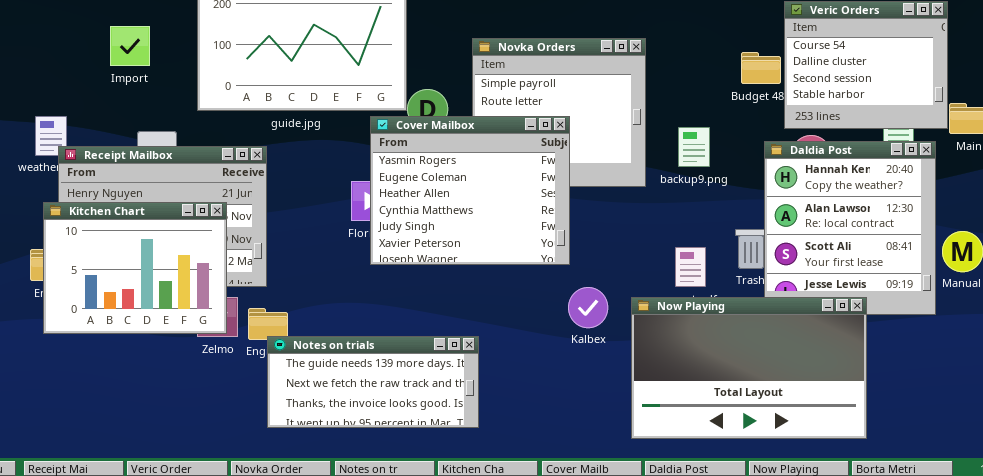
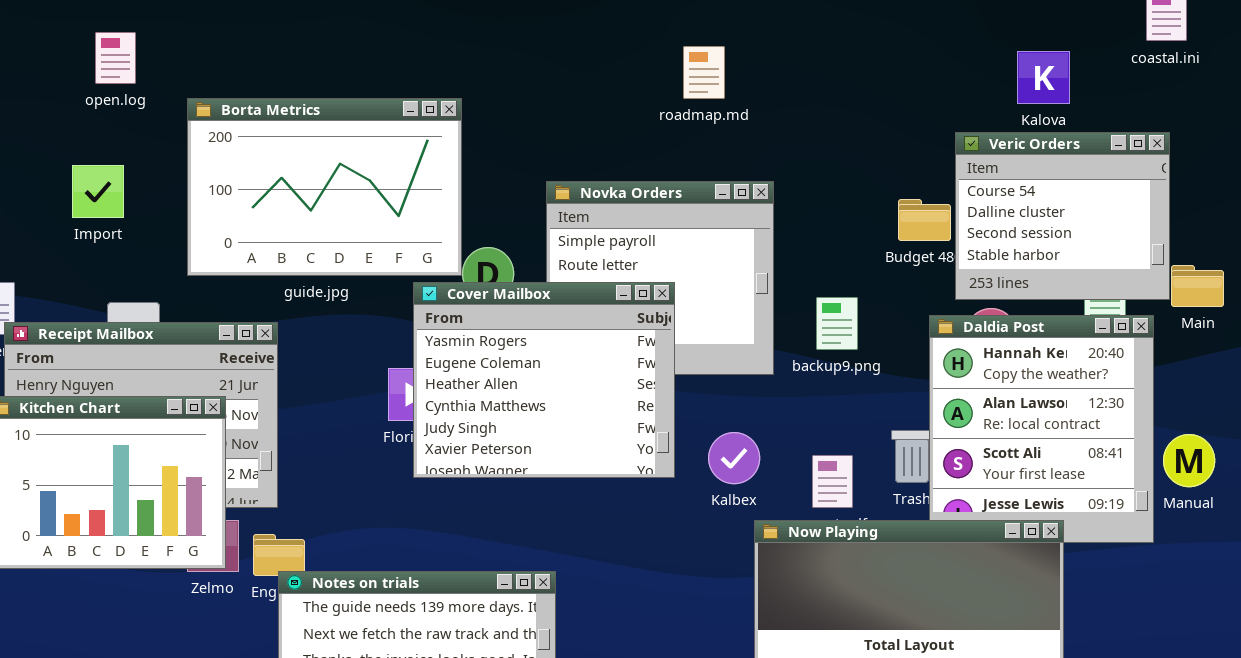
Kalbex: [568,287,608,328] -> [708,432,760,484], moved

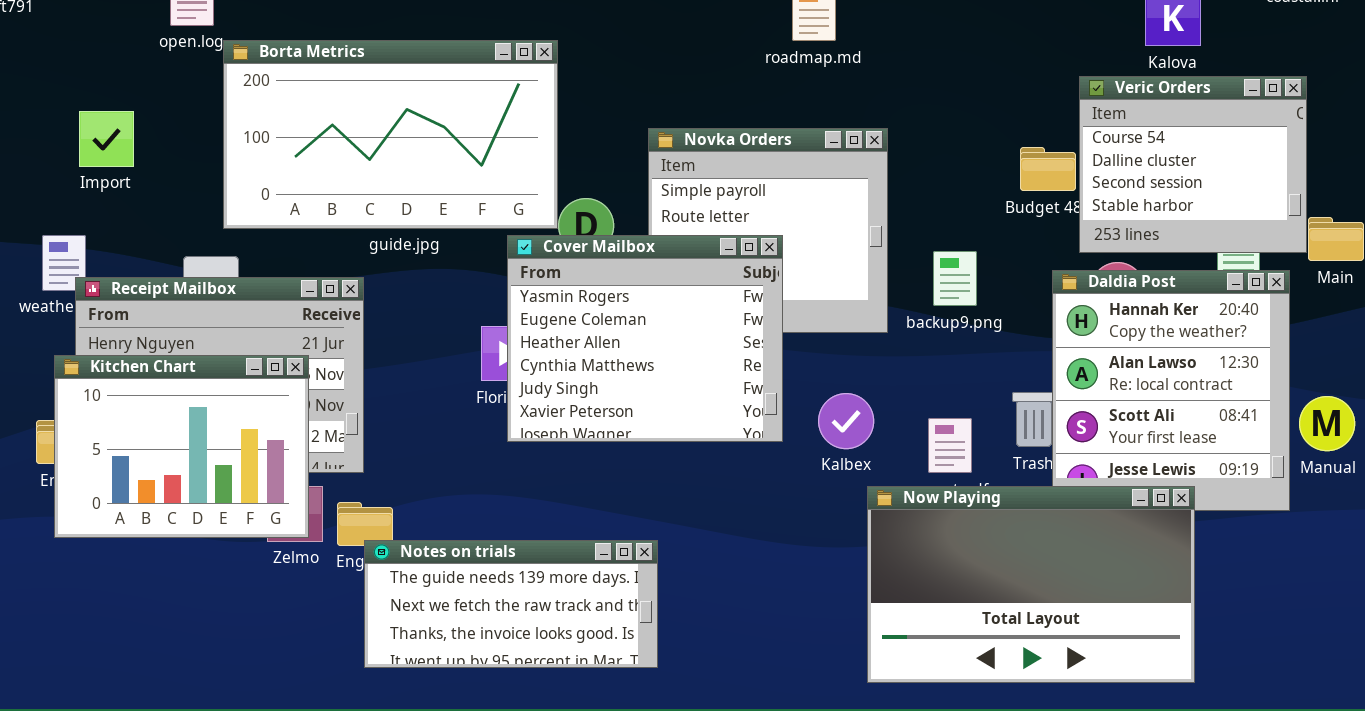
Borta Metrics: [187,98,462,276] -> [223,40,558,229], resized
Import: [72,165,124,218] -> [79,111,134,167], moved

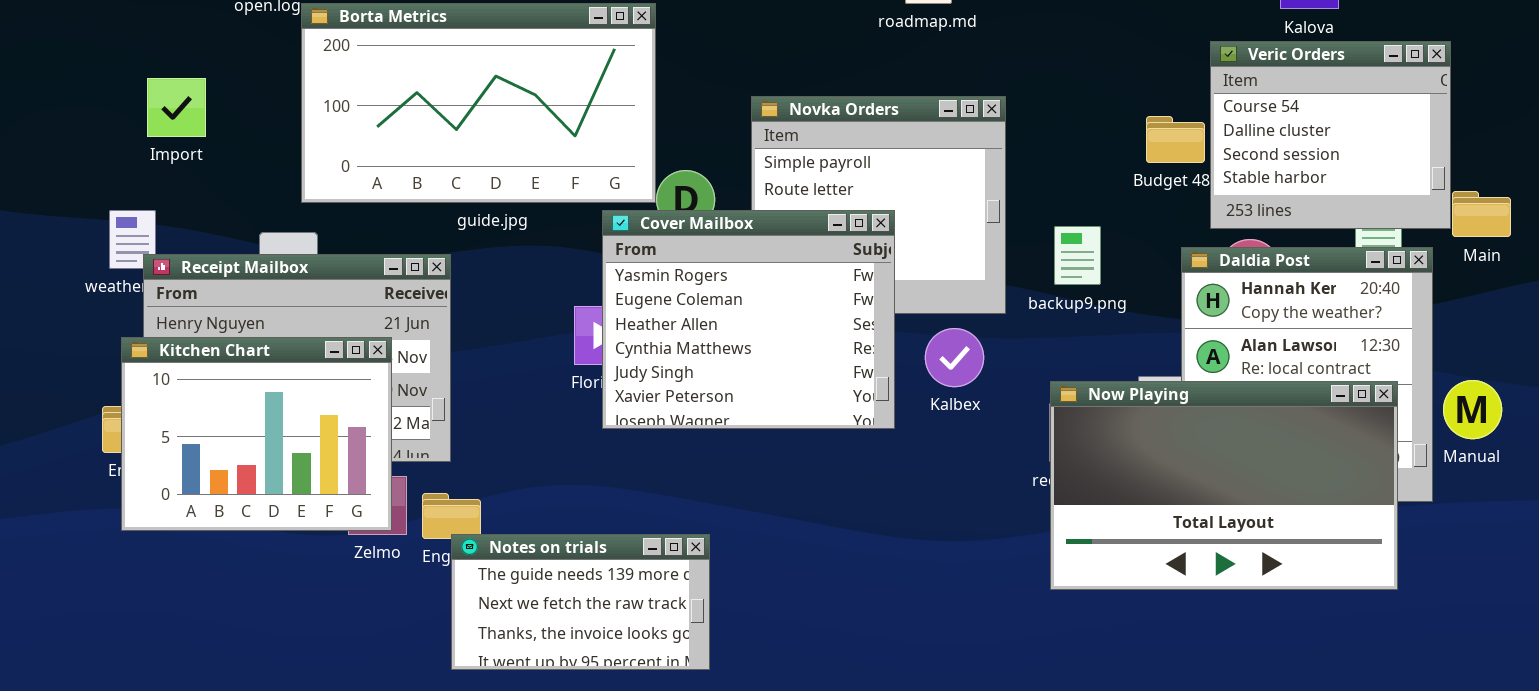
Kalbex: [818,393,874,449] -> [925,328,984,387], moved
Now Playing: [867,486,1195,683] -> [1050,381,1398,590], moved
Notes on trials: [364,540,658,668] -> [451,534,710,670], resized

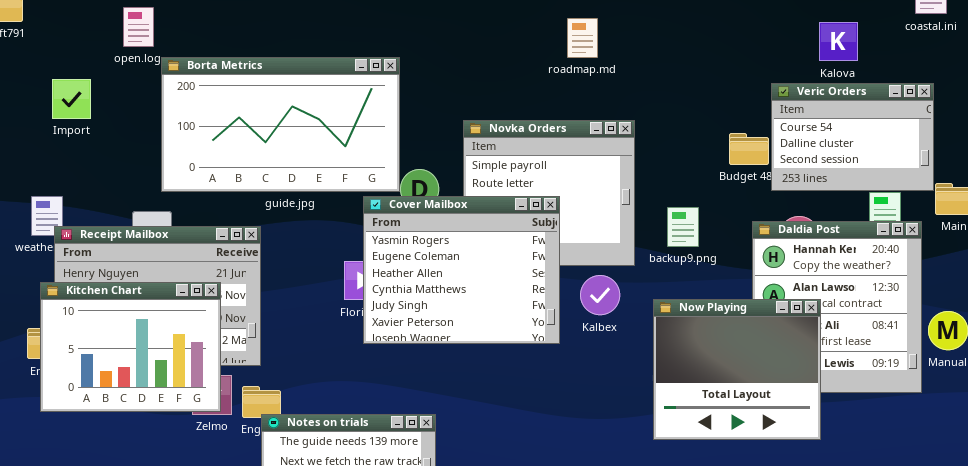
Veric Orders: [1210,41,1451,229] -> [771,83,934,191], resized
Import: [147,78,206,137] -> [52,79,91,119], moved
Now Playing: [1050,381,1398,590] -> [653,299,821,440], moved, resized

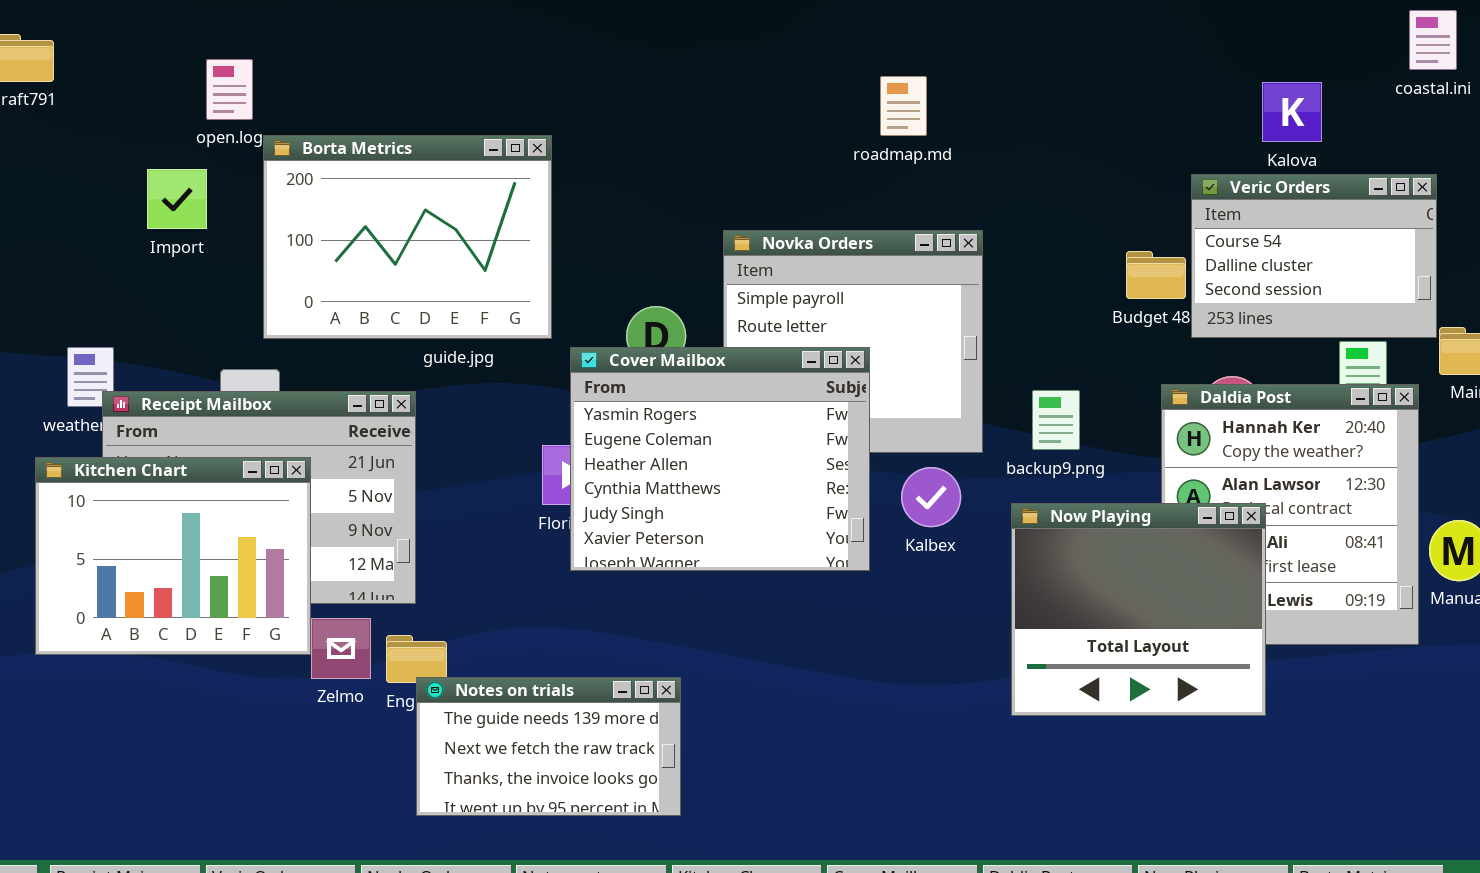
Borta Metrics: [161,57,400,192] -> [263,135,552,339], resized
Import: [52,79,91,119] -> [147,169,207,229], moved
backup9.png: [667,207,699,247] -> [1032,390,1080,450], moved
Kitchen Chart: [40,282,221,412] -> [35,457,311,655], moved

